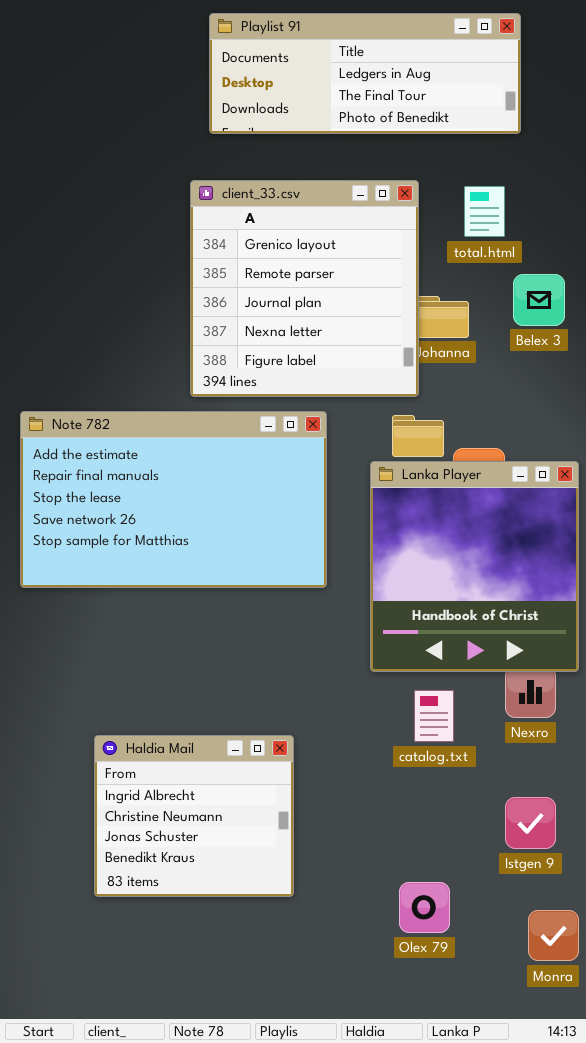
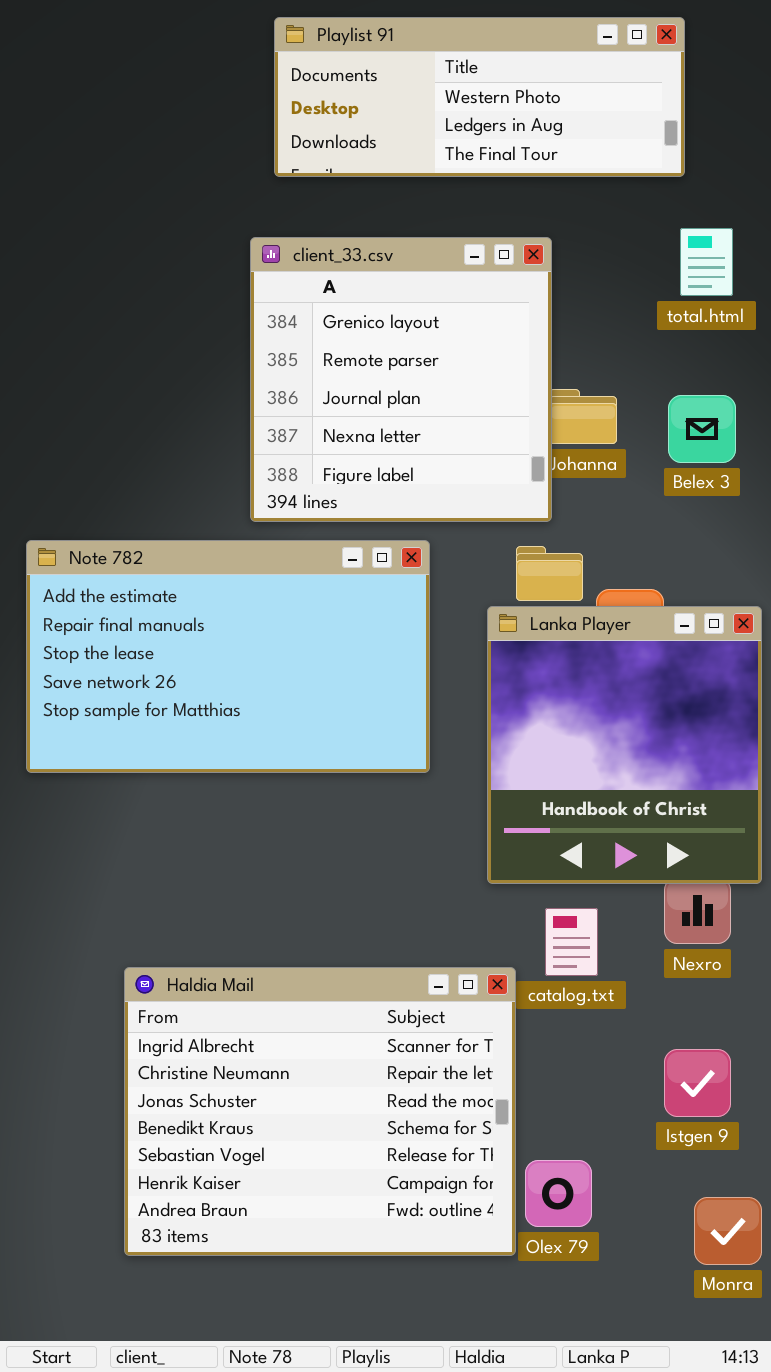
Playlist 91: [209,13,521,134] -> [274,17,685,177], scrolled up 1 row
total.html: [464,186,505,237] -> [680,228,733,296], moved
Belex 3: [513,274,565,326] -> [668,395,736,463], moved
Haldia Mail: [94,735,294,897] -> [124,967,516,1256], resized

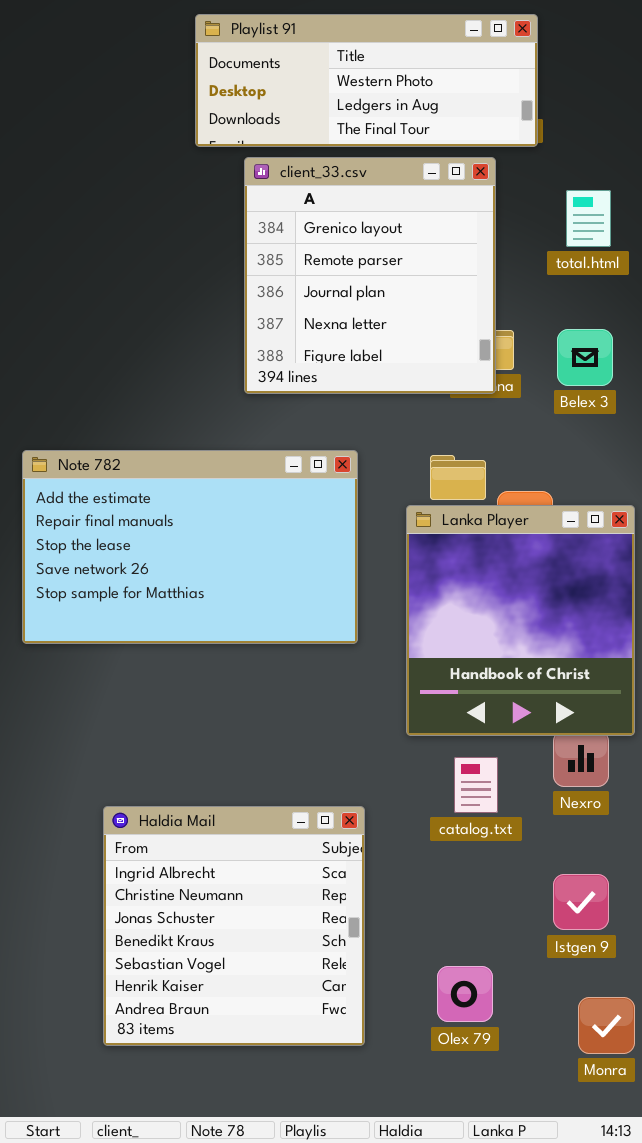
Playlist 91: [274,17,685,177] -> [195,14,538,147], moved
client_33.csv: [250,237,552,522] -> [244,157,496,394], moved
Haldia Mail: [124,967,516,1256] -> [103,806,365,1046], resized

